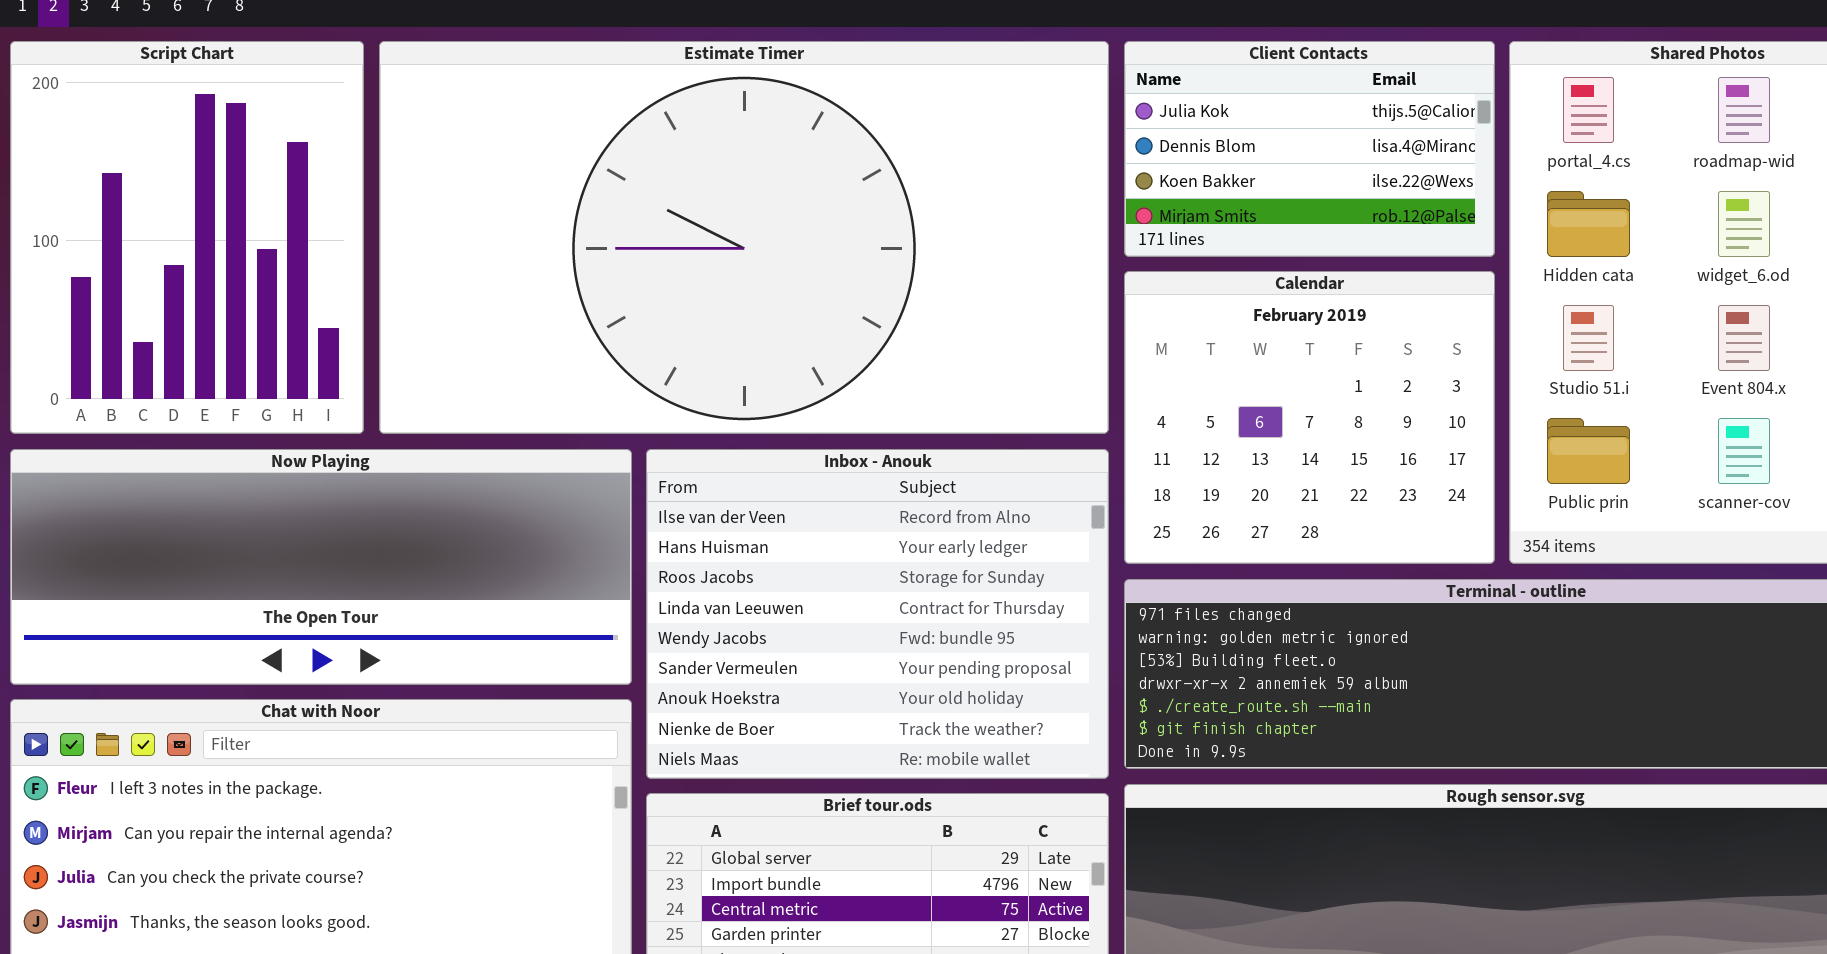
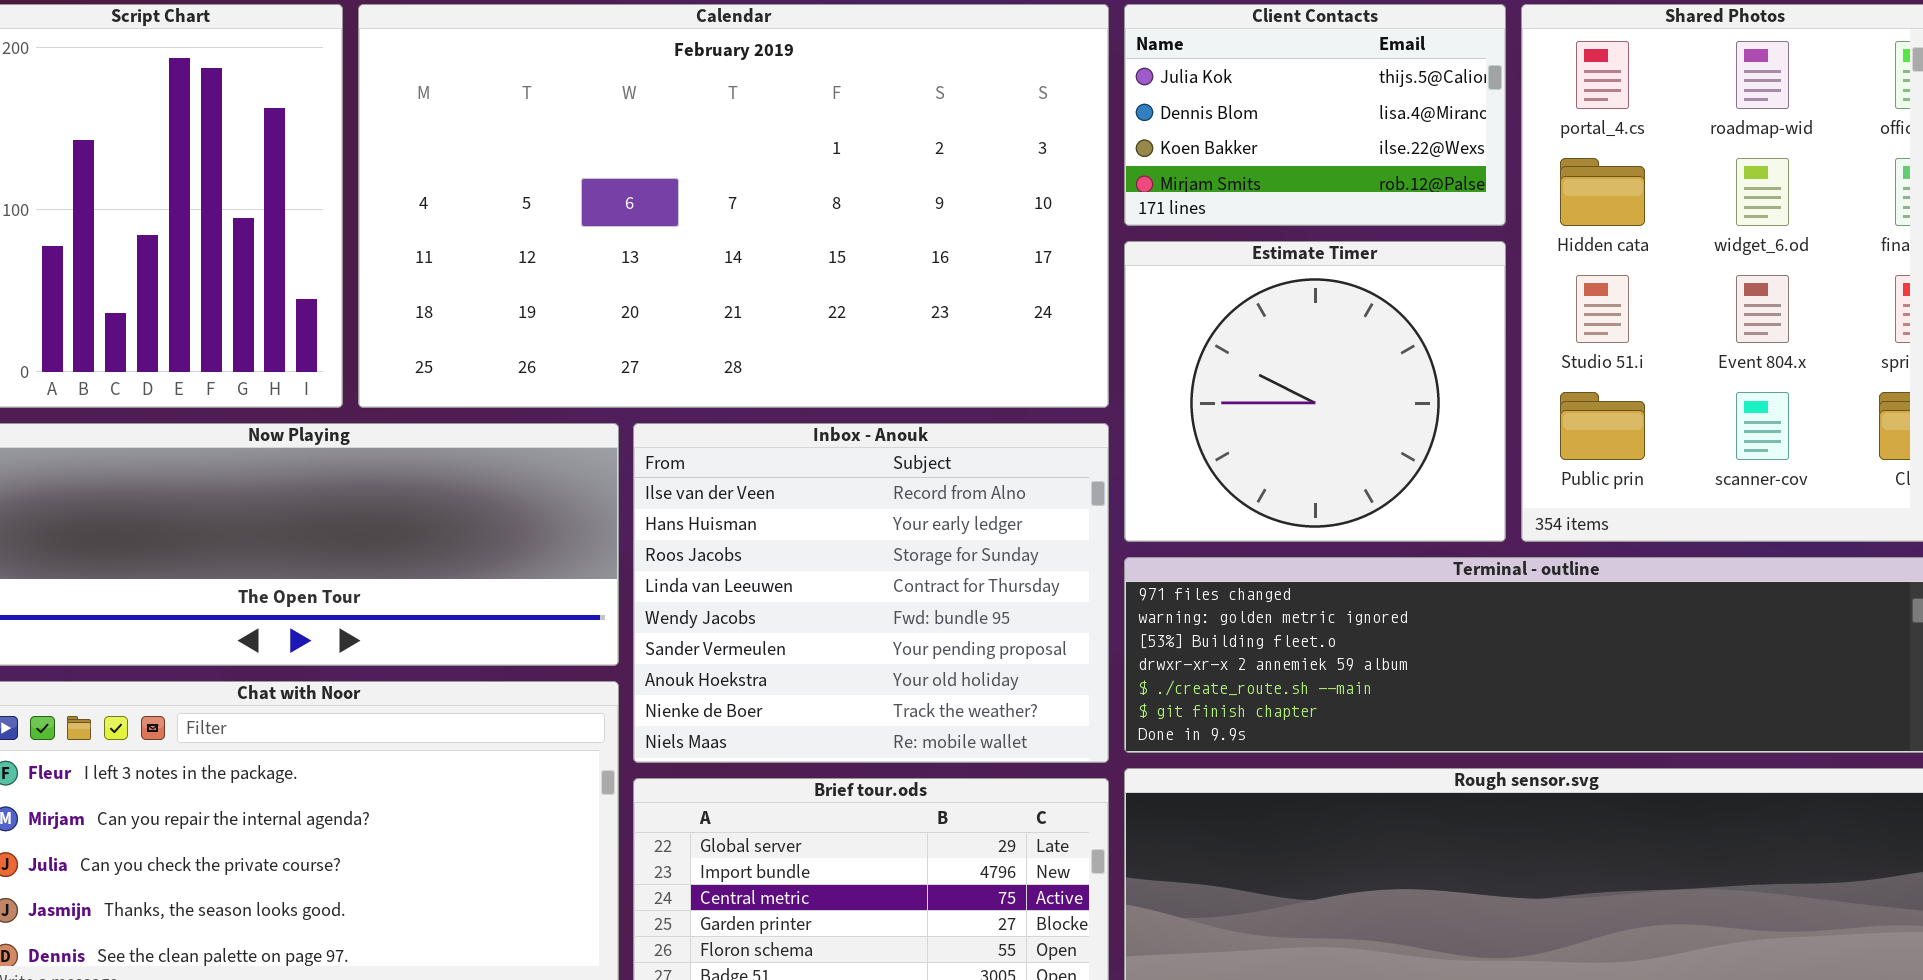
Estimate Timer: [379,41,1109,434] -> [1124,241,1506,542], moved, resized
Calendar: [1124,271,1495,564] -> [358,4,1109,408], moved, resized

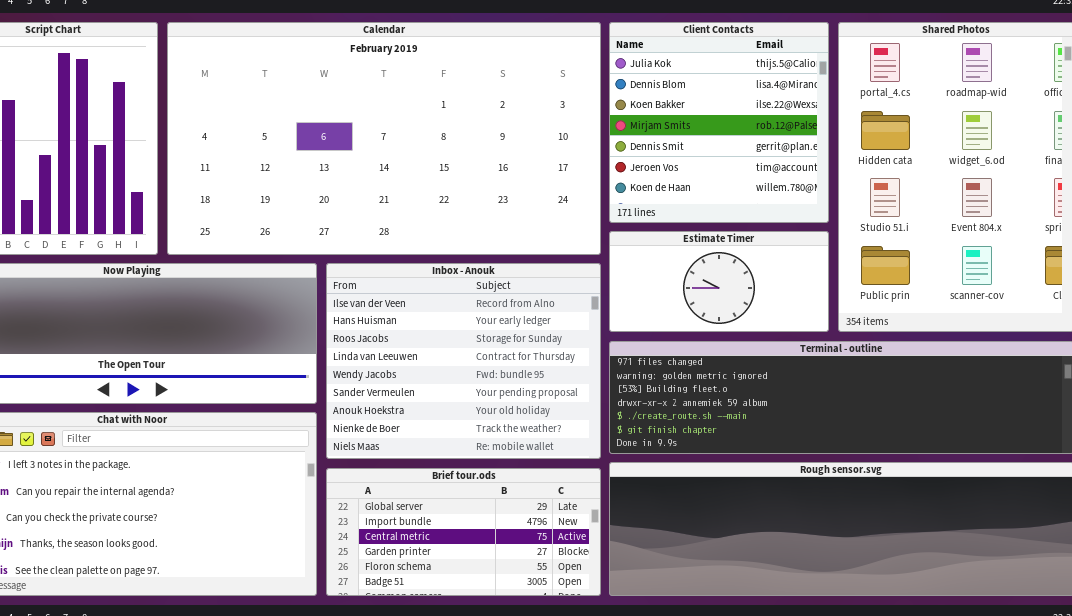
Client Contacts: [1124,4,1506,226] -> [609,22,829,223], resized
Estimate Timer: [1124,241,1506,542] -> [609,231,829,332], resized

